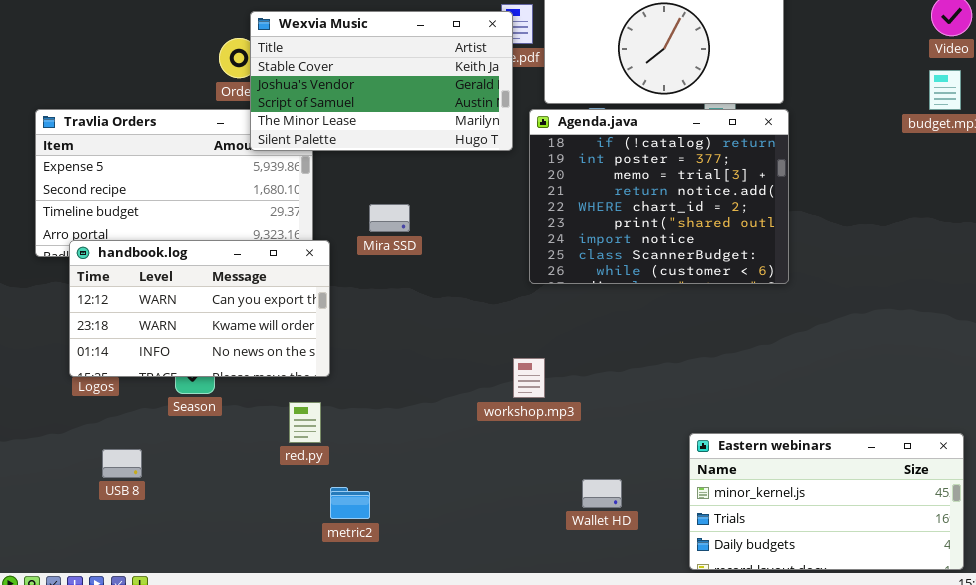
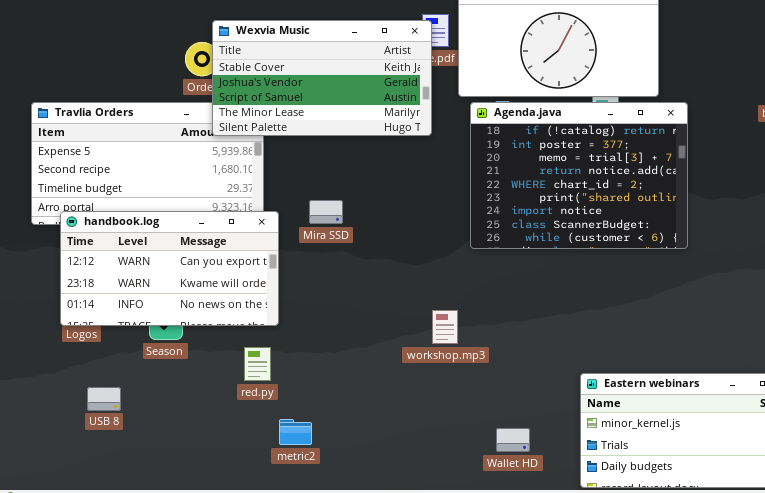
Agenda.java: [529,109,789,284] -> [470,102,688,249], moved
Mira SSD: [369,204,410,232] -> [309,200,343,224], moved
Wallet HD: [582,479,622,508] -> [496,428,530,452], moved

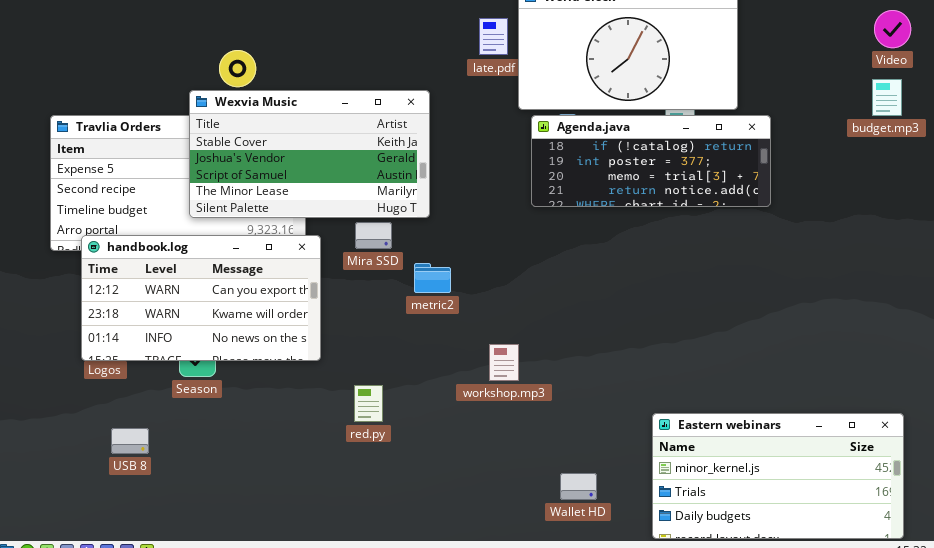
Wexvia Music: [212,20,432,136] -> [189,90,430,218], moved
Agenda.java: [470,102,688,249] -> [531,115,771,207], resized
red.py: [244,347,271,381] -> [354,385,383,422], moved
metric2: [279,419,312,445] -> [414,263,451,293], moved

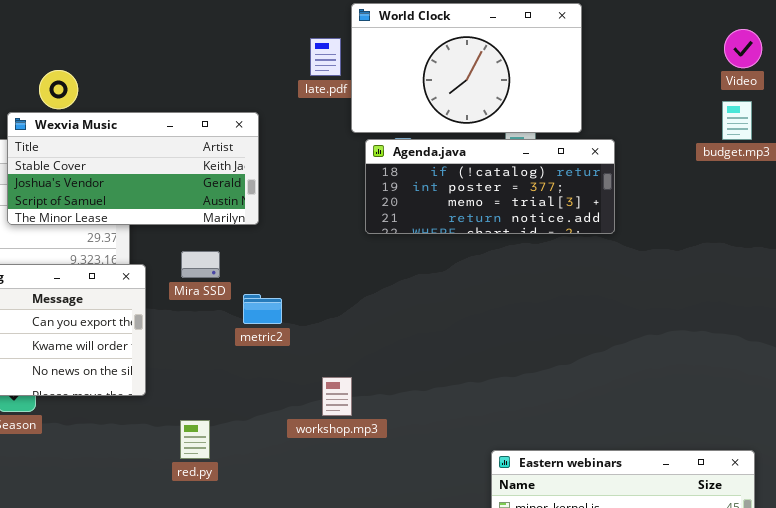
Wexvia Music: [189,90,430,218] -> [7,112,259,225], resized

